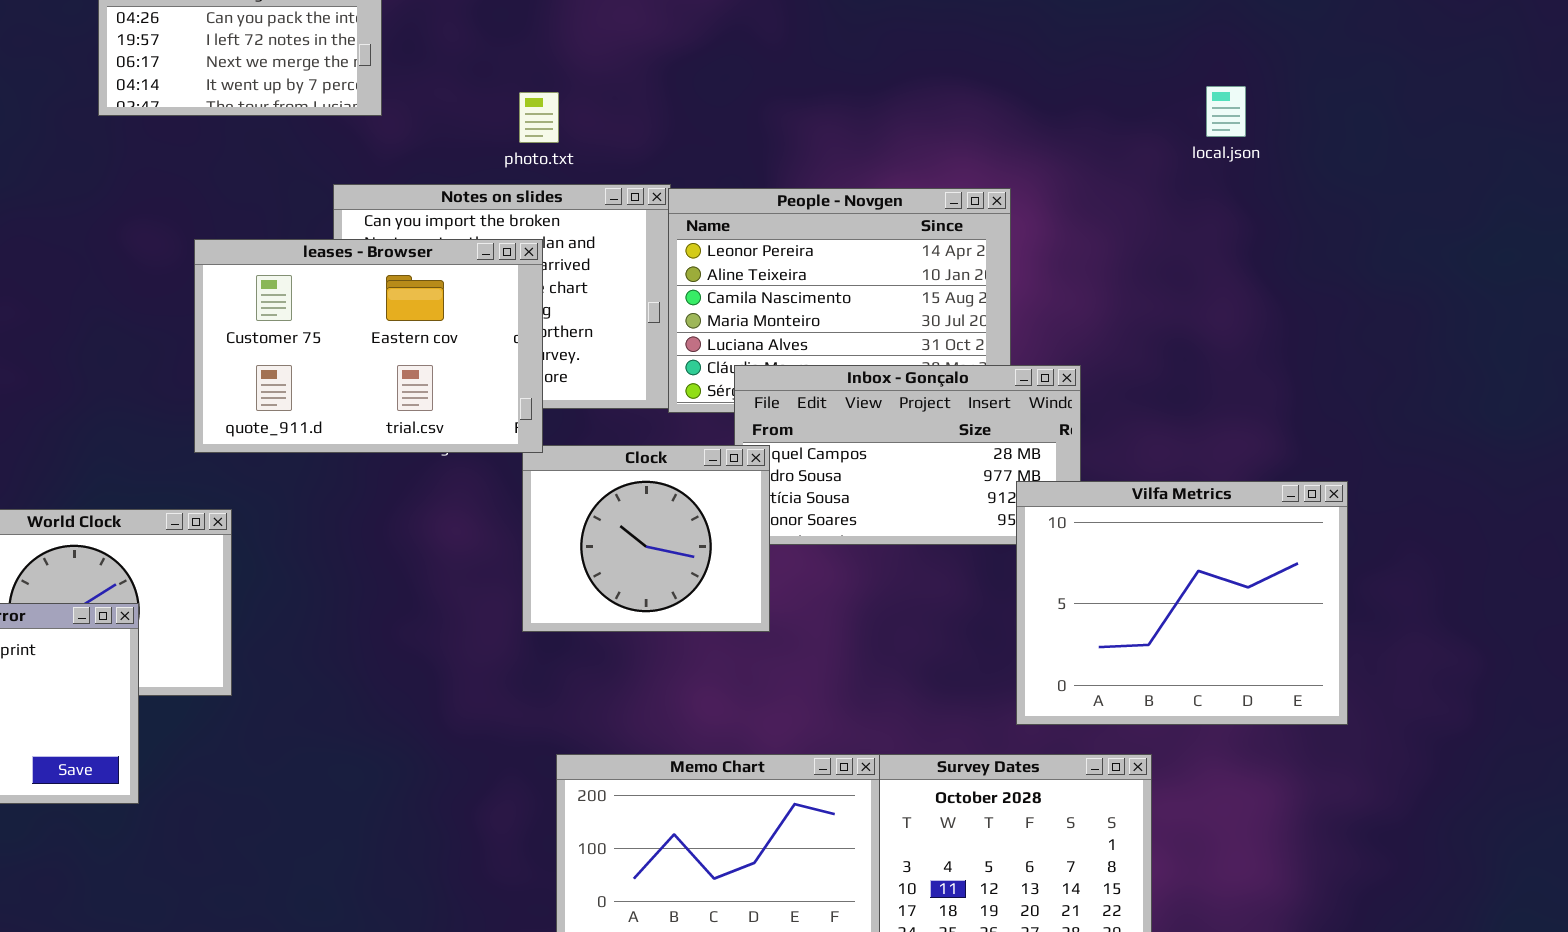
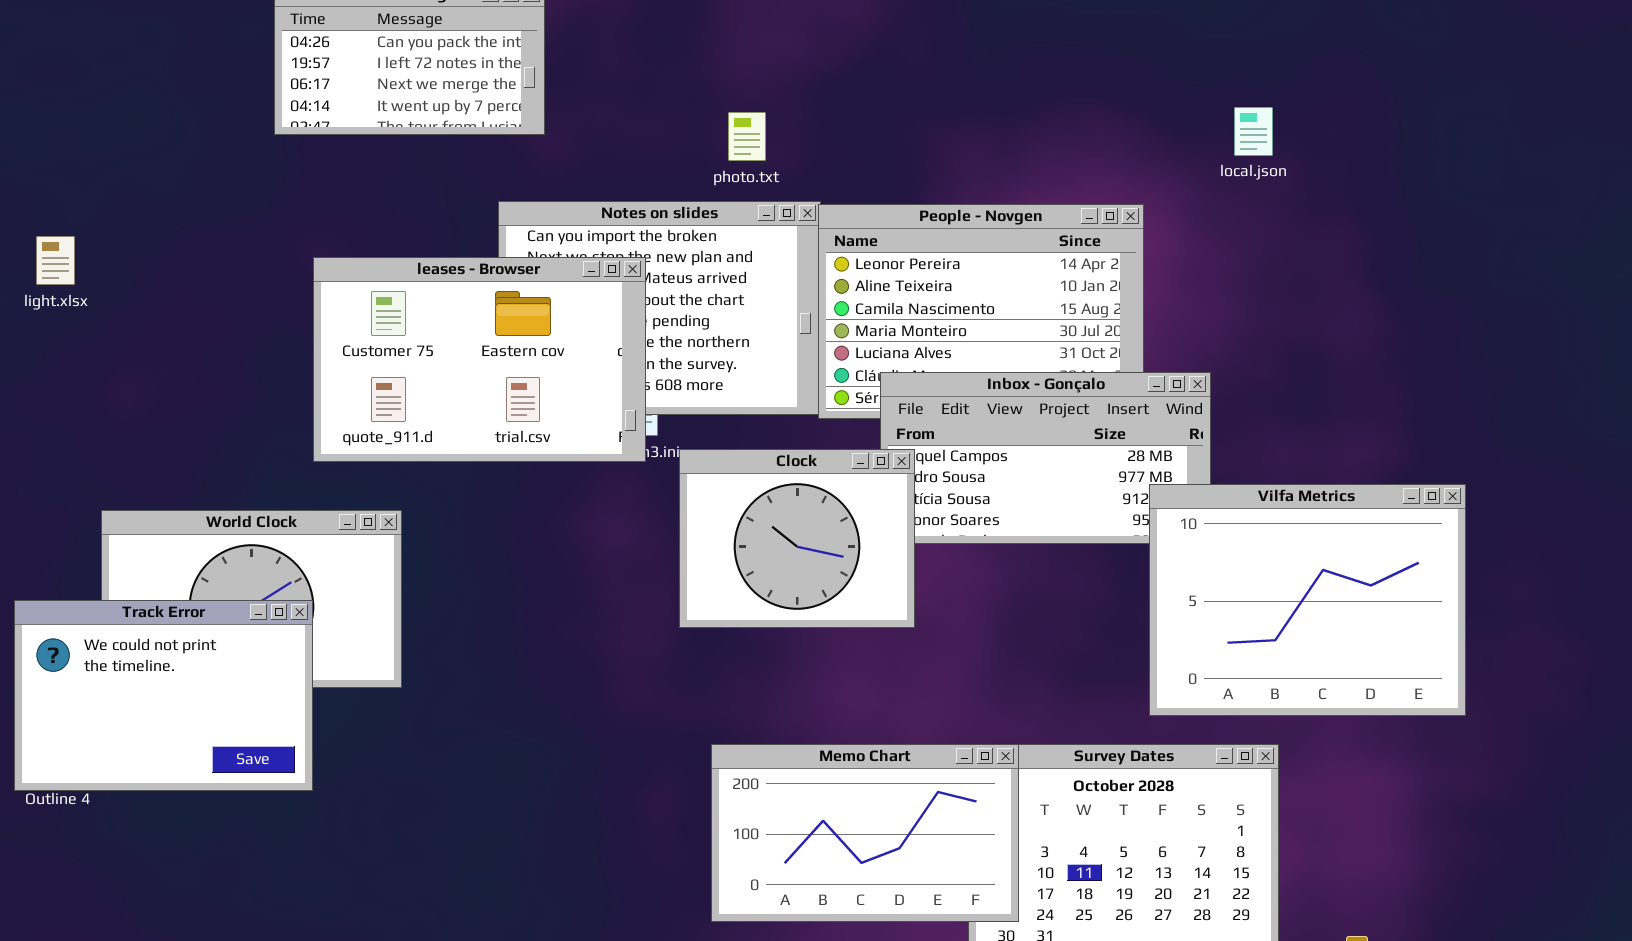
local.json: [1206,86,1246,137] -> [1234,107,1273,156], moved
photo.txt: [519,92,559,143] -> [728,112,766,161], moved
leases - Browser: [194,239,543,453] -> [313,257,646,462], moved

